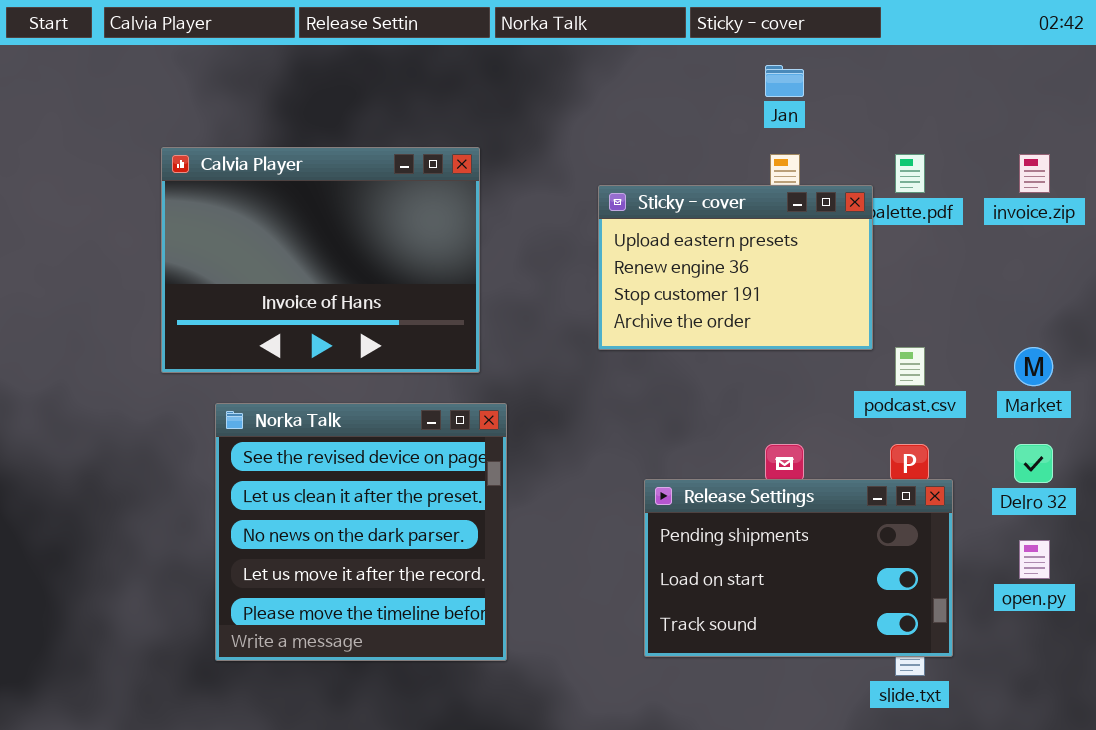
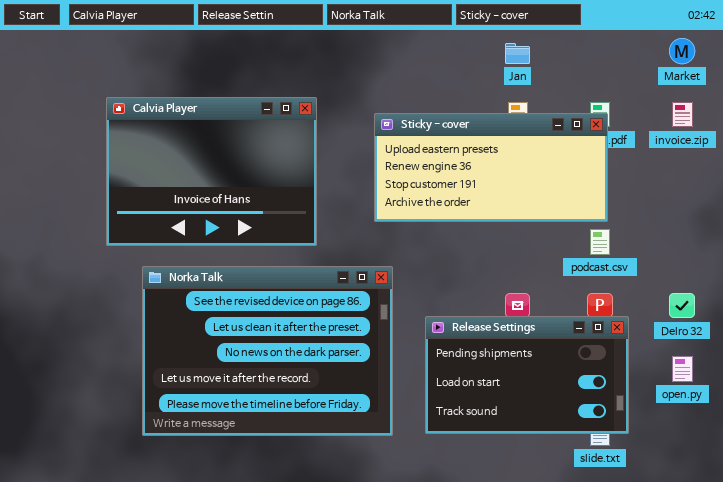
Sticky - cover: [598,185,873,350] -> [374,113,608,222], moved, resized
Market: [1014,347,1053,386] -> [669,38,695,64], moved
Norka Talk: [215,403,507,661] -> [142,266,393,436], resized

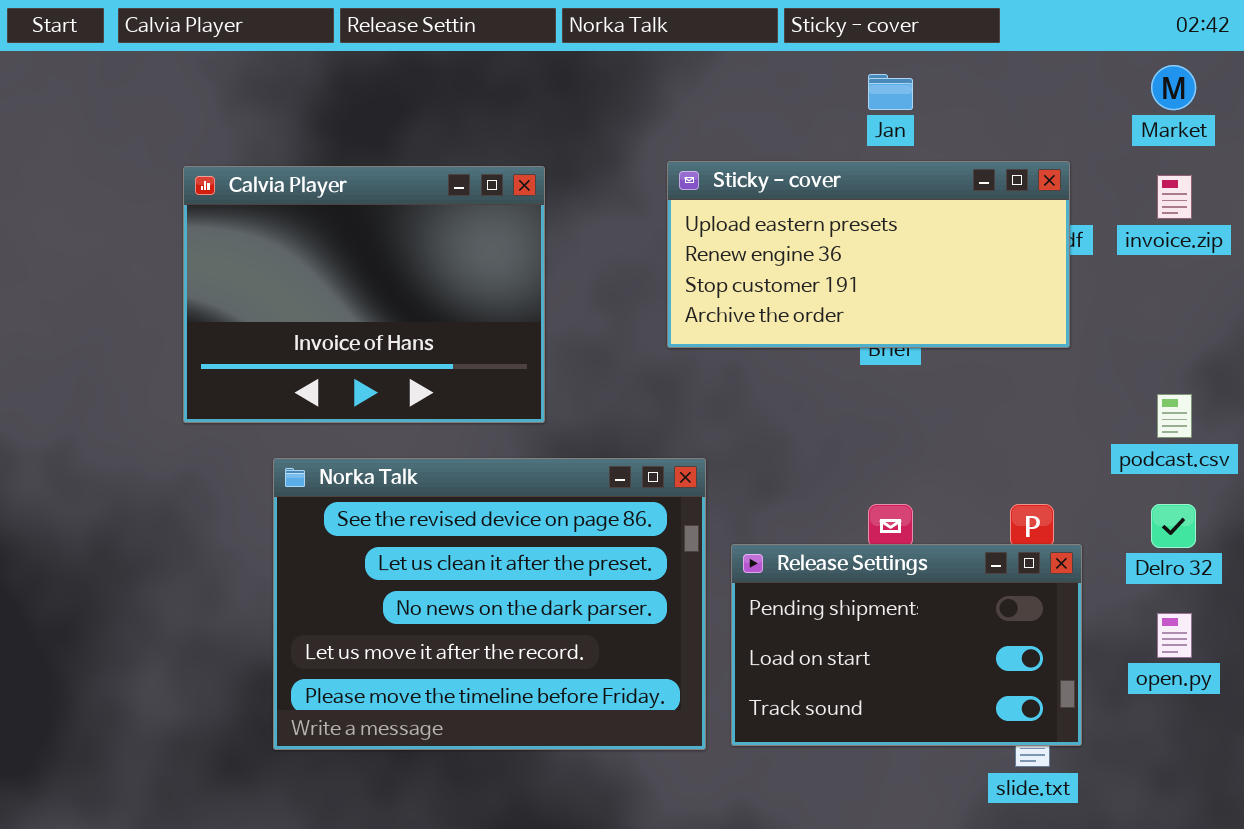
Sticky - cover: [374,113,608,222] -> [667,161,1070,348], moved
podcast.csv: [590,229,610,255] -> [1157,394,1192,438], moved
Norka Talk: [142,266,393,436] -> [273,458,706,750], moved

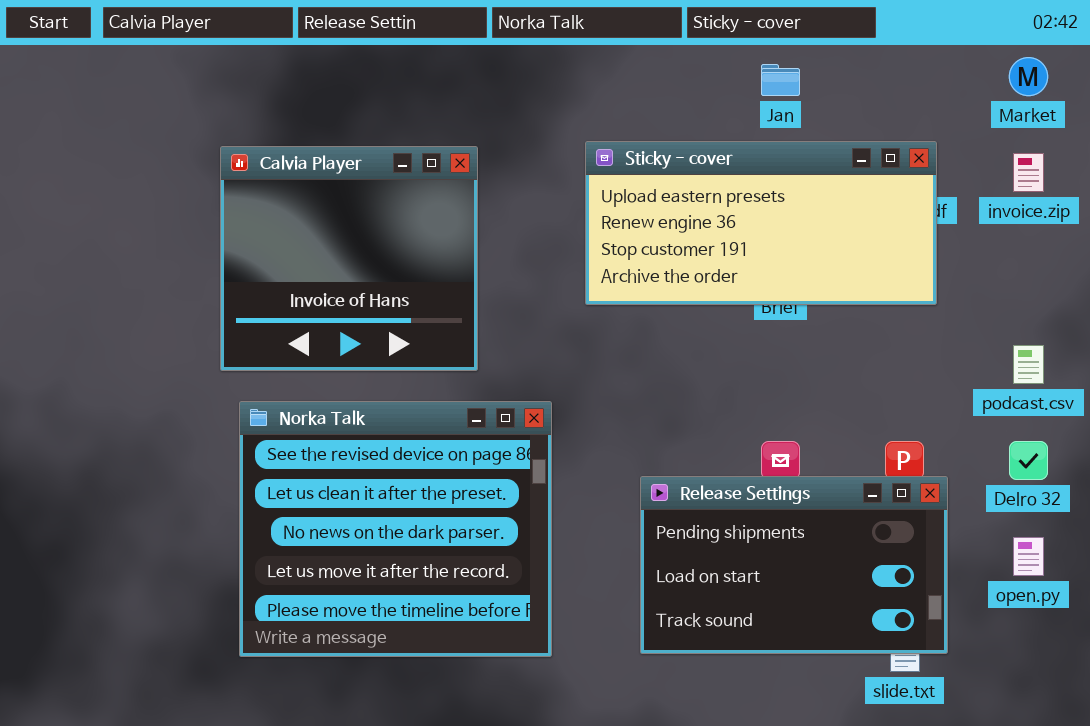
Calvia Player: [183,166,545,423] -> [220,146,478,371], resized
Norka Talk: [273,458,706,750] -> [239,401,552,657], resized

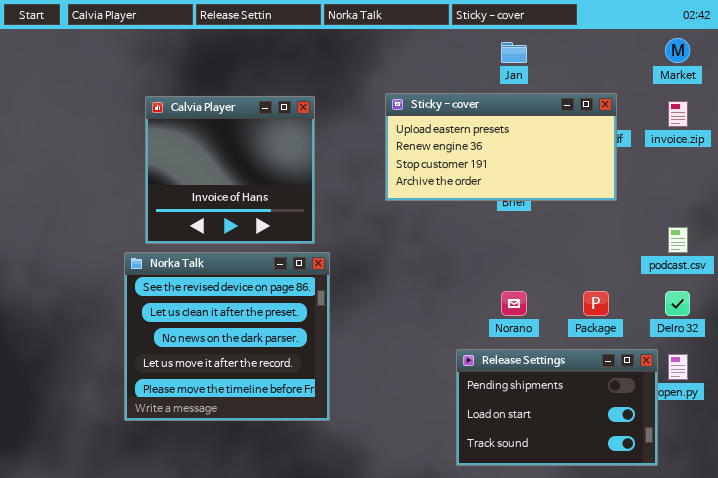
Norka Talk: [239,401,552,657] -> [124,252,330,421], moved
Release Settings: [640,476,948,654] -> [456,349,658,466], moved

